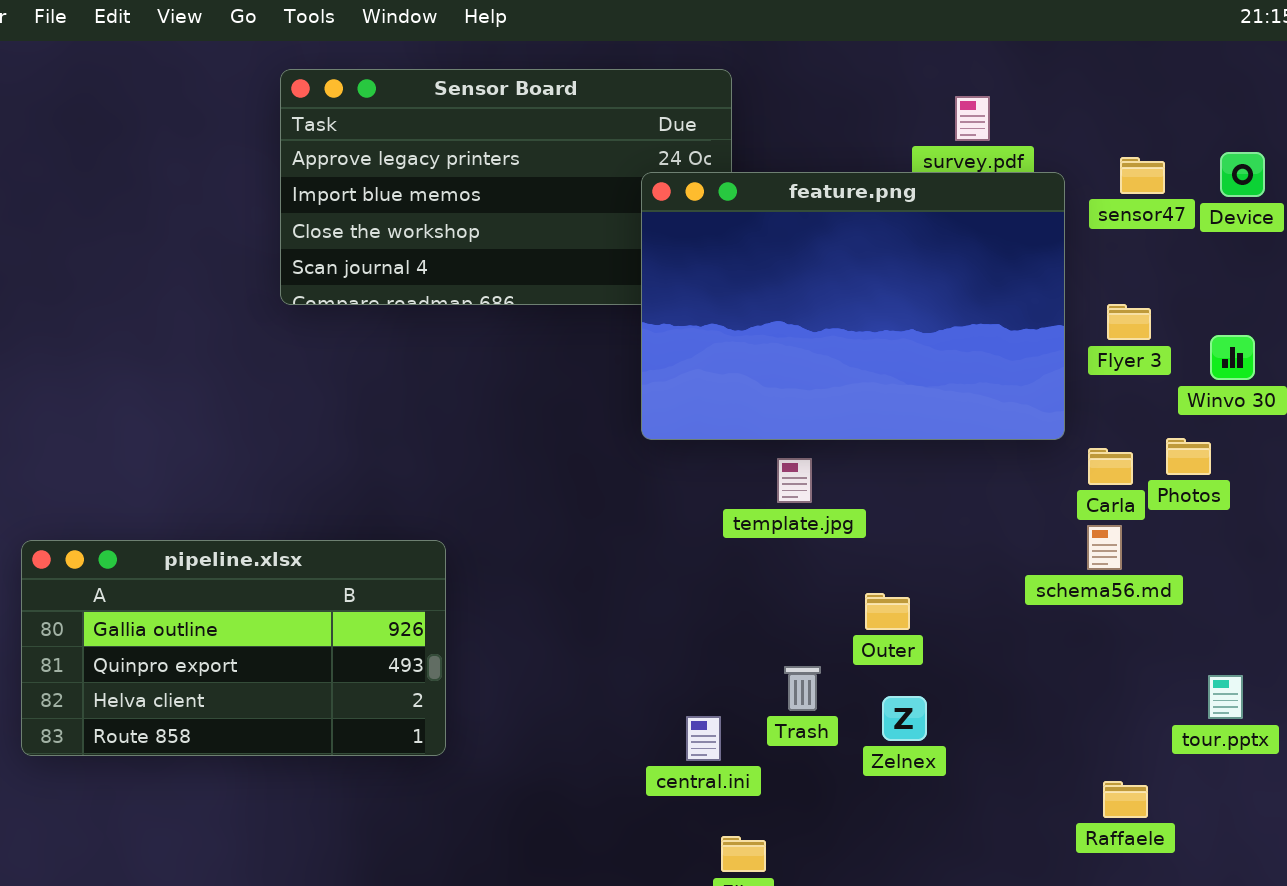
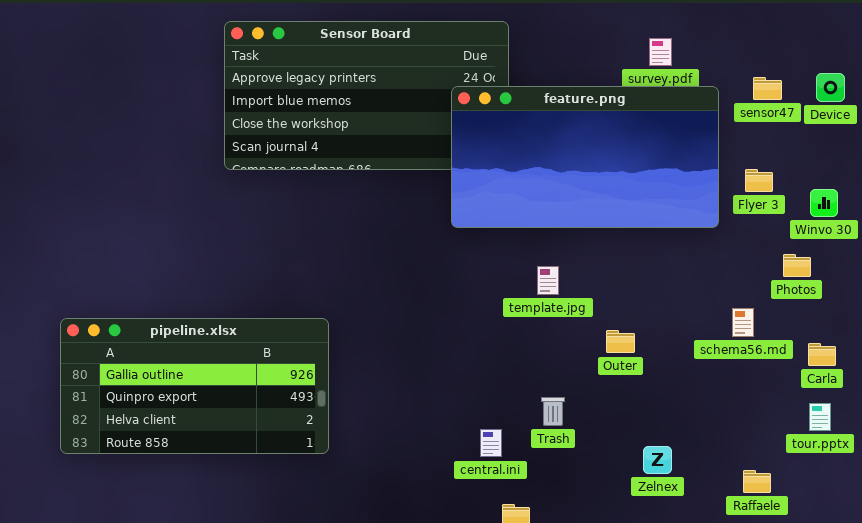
feature.png: [641,172,1065,440] -> [451,86,719,228], resized
Carla: [1088,448,1133,485] -> [808,343,836,366], moved
Outer: [865,593,910,630] -> [606,330,635,353], moved
Zelnex: [882,696,927,741] -> [643,446,672,474], moved

